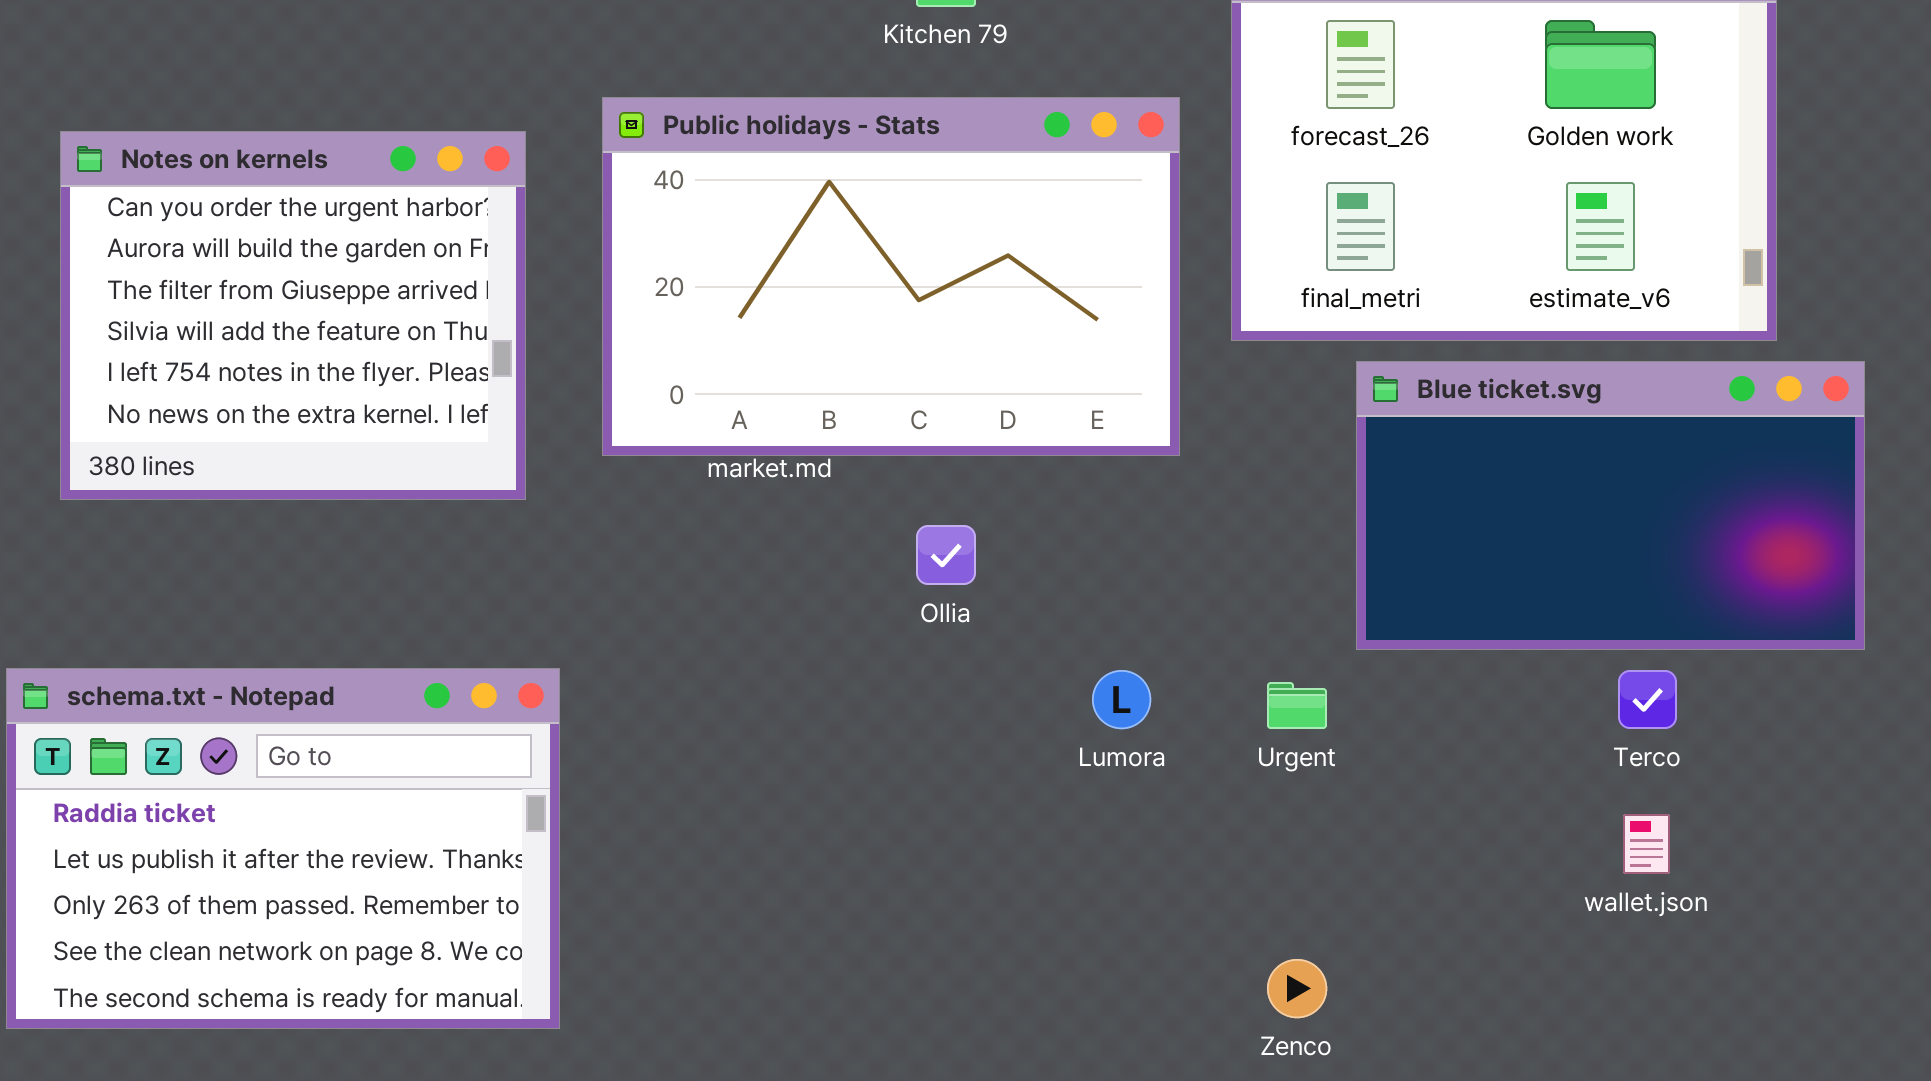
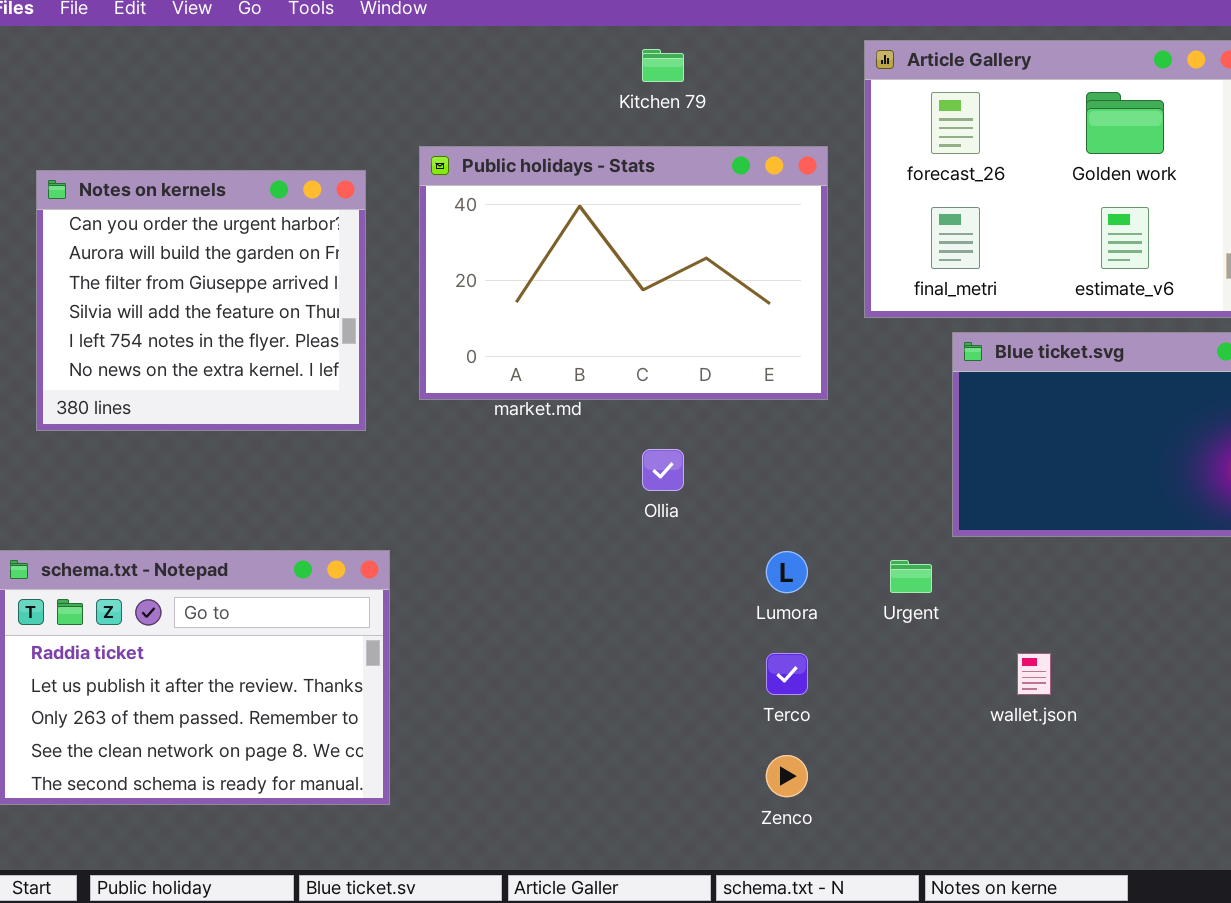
Terco: [1618,670,1677,729] -> [766,653,808,695], moved
wallet.json: [1623,814,1670,874] -> [1017,653,1051,695], moved
Zenco: [1267,959,1327,1018] -> [766,755,808,797], moved

